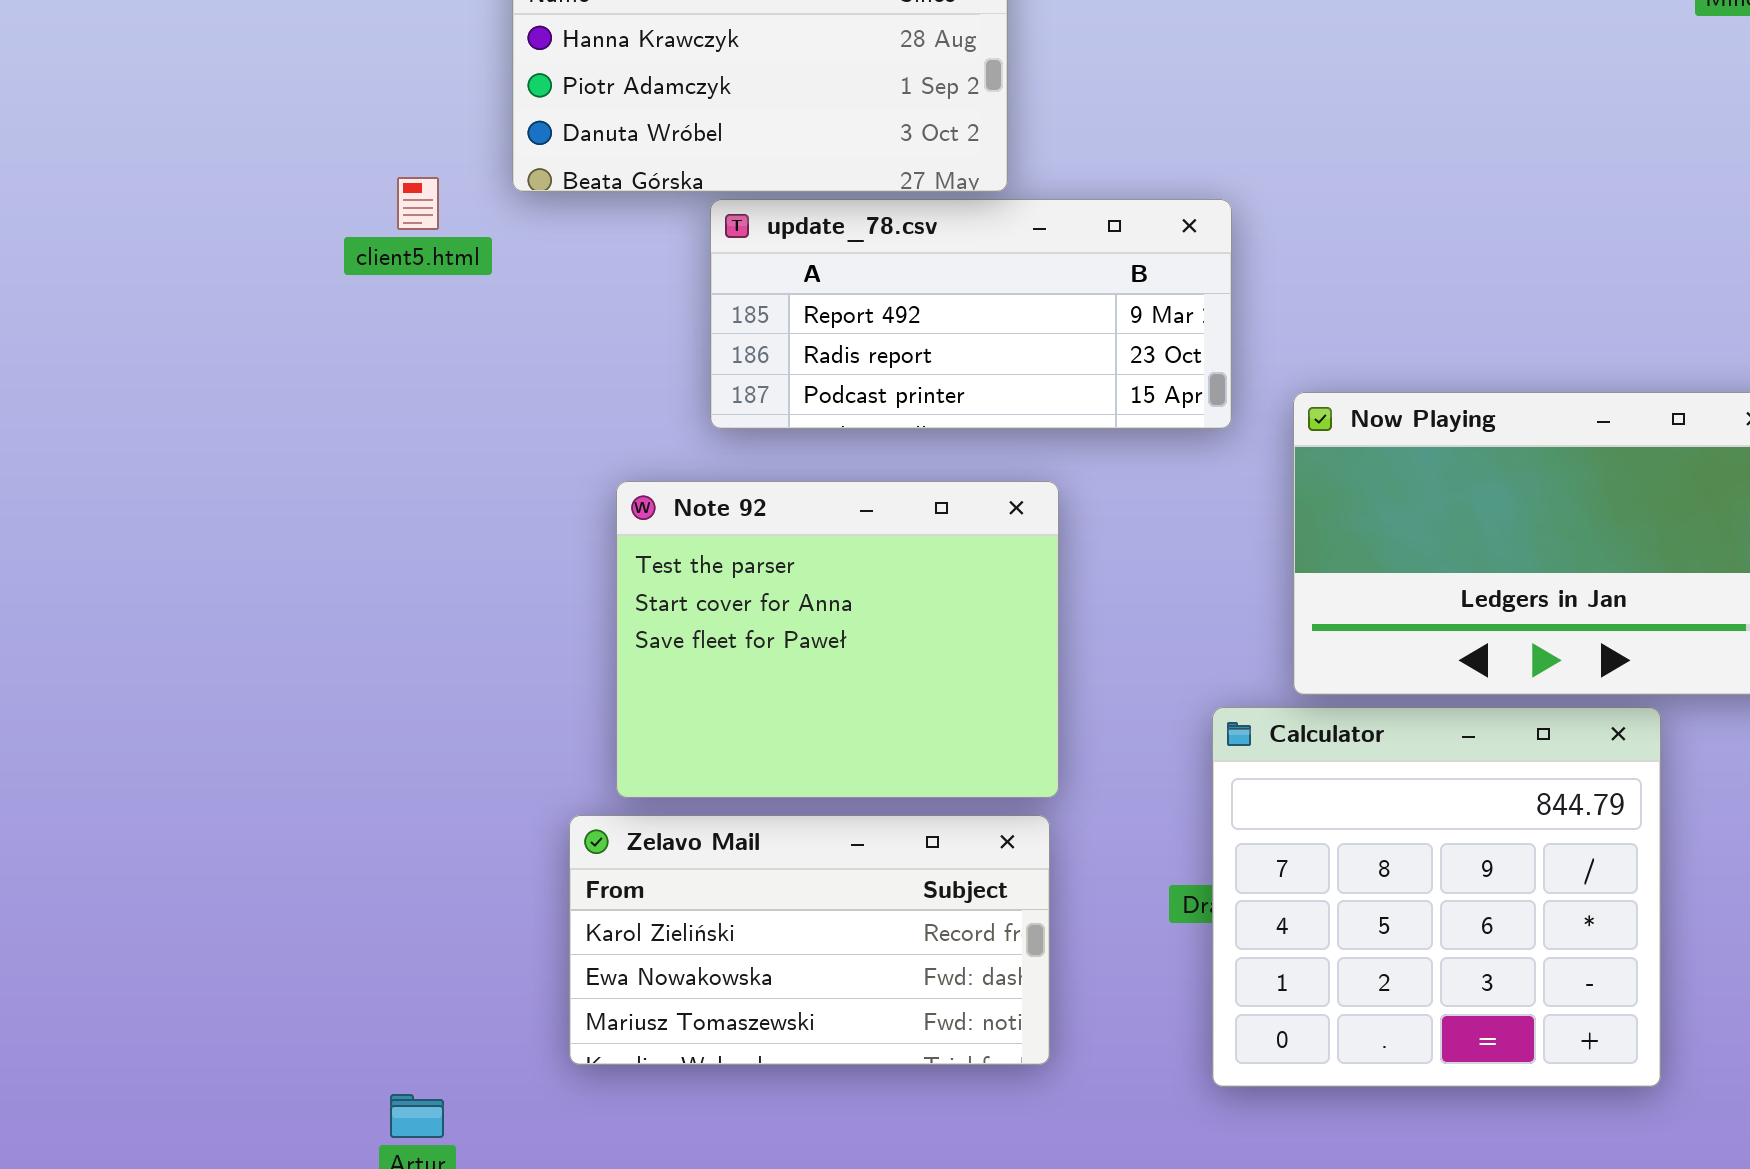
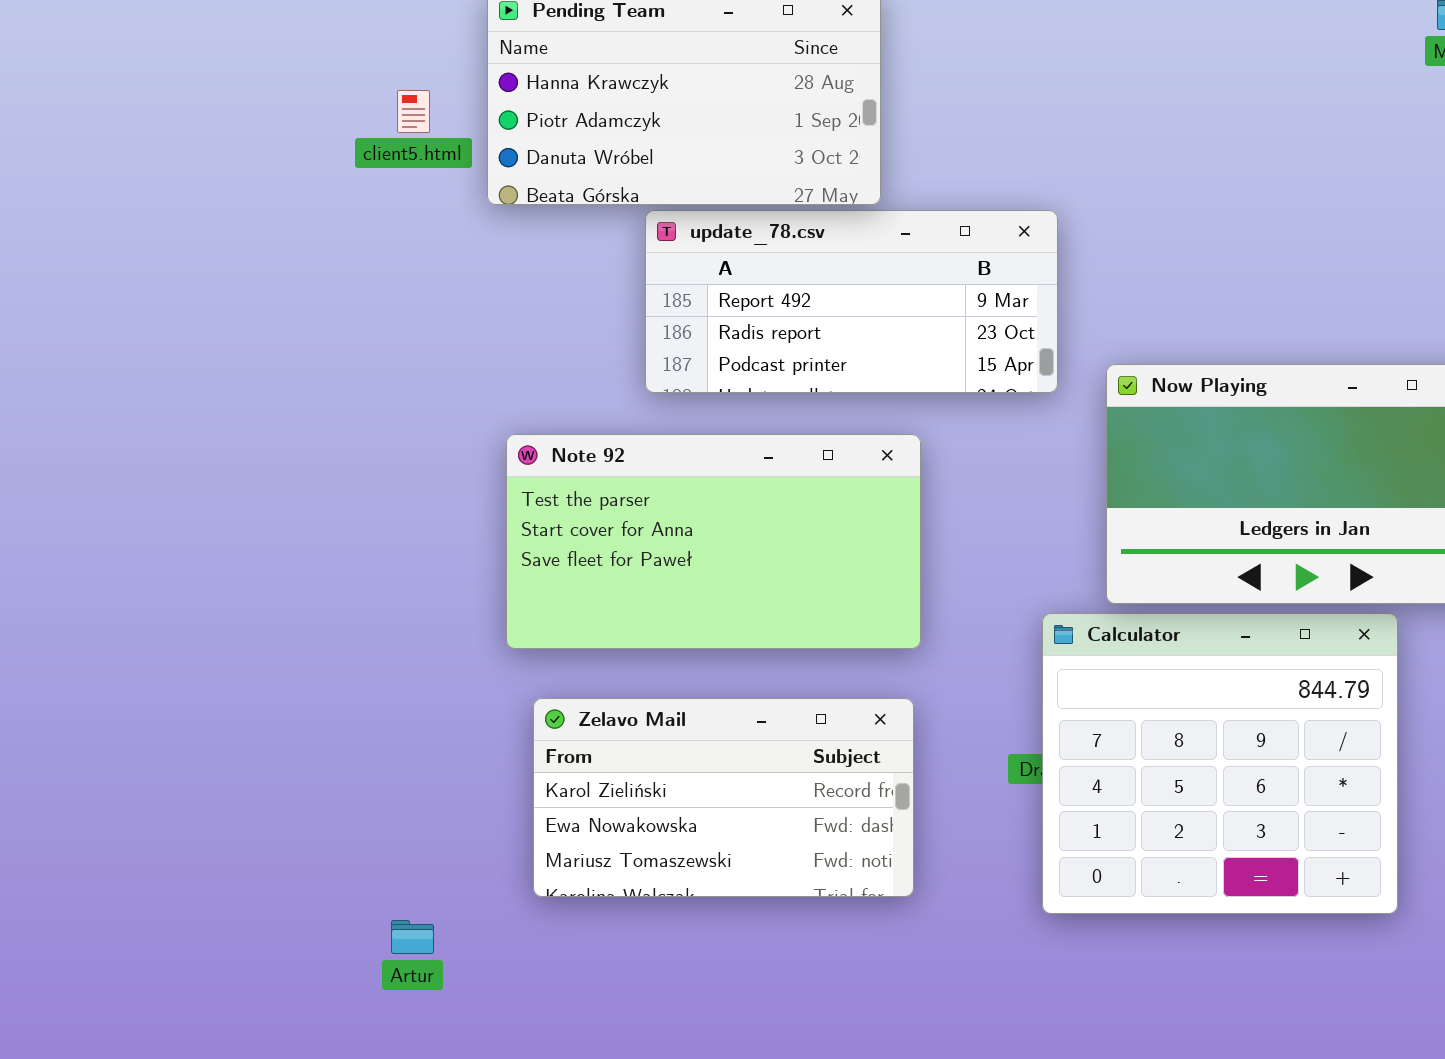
client5.html: [397,177,439,230] -> [397,90,430,133], moved
Note 92: [616,481,1059,798] -> [506,434,921,649], resized

